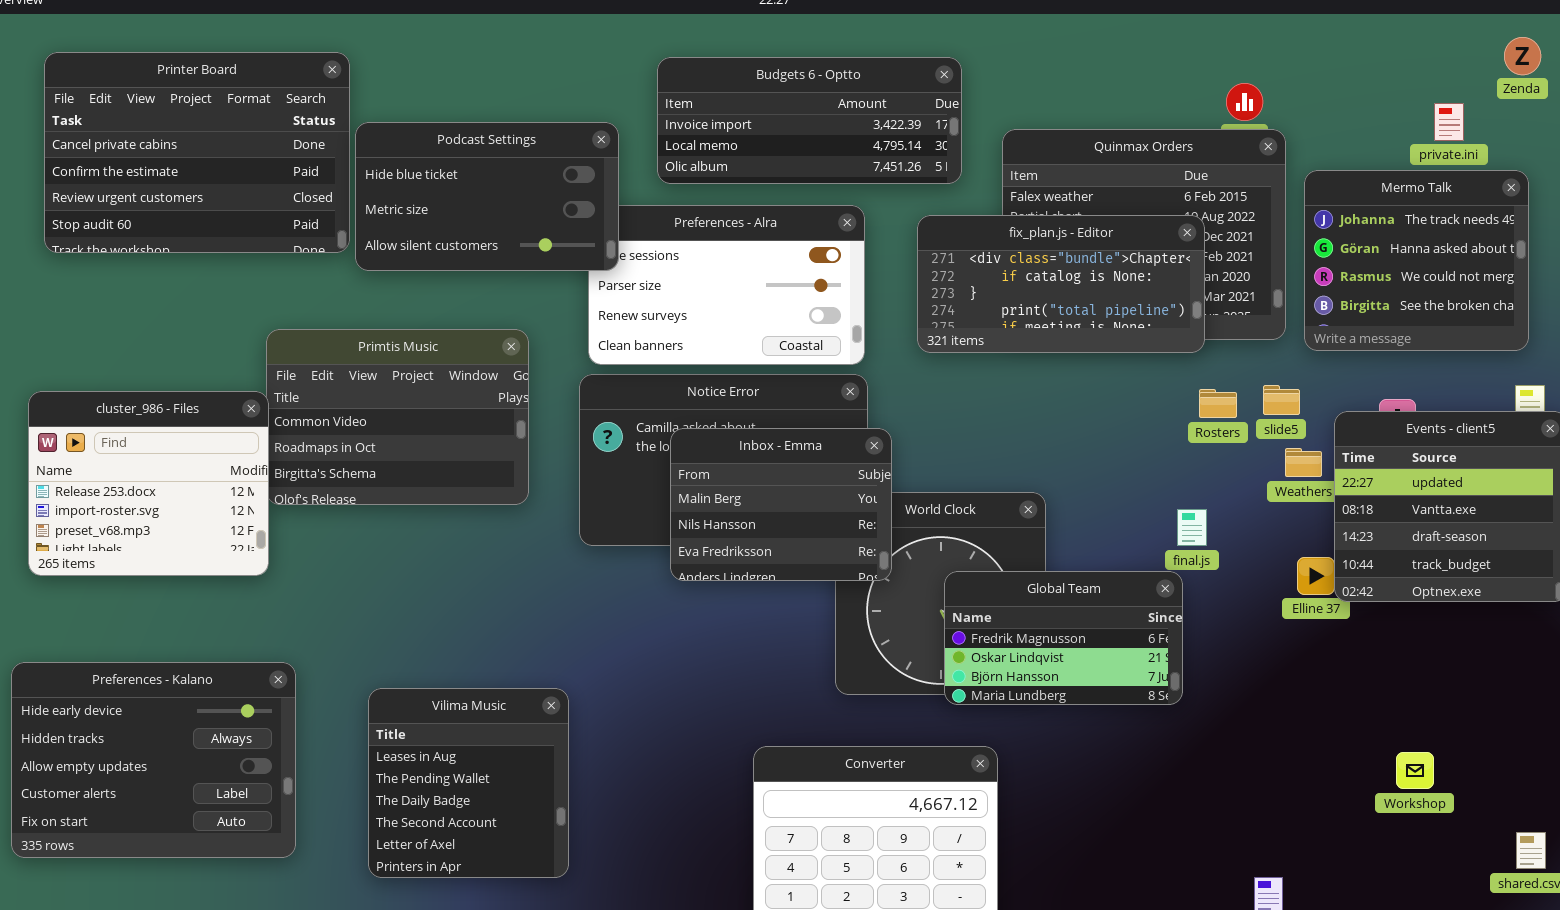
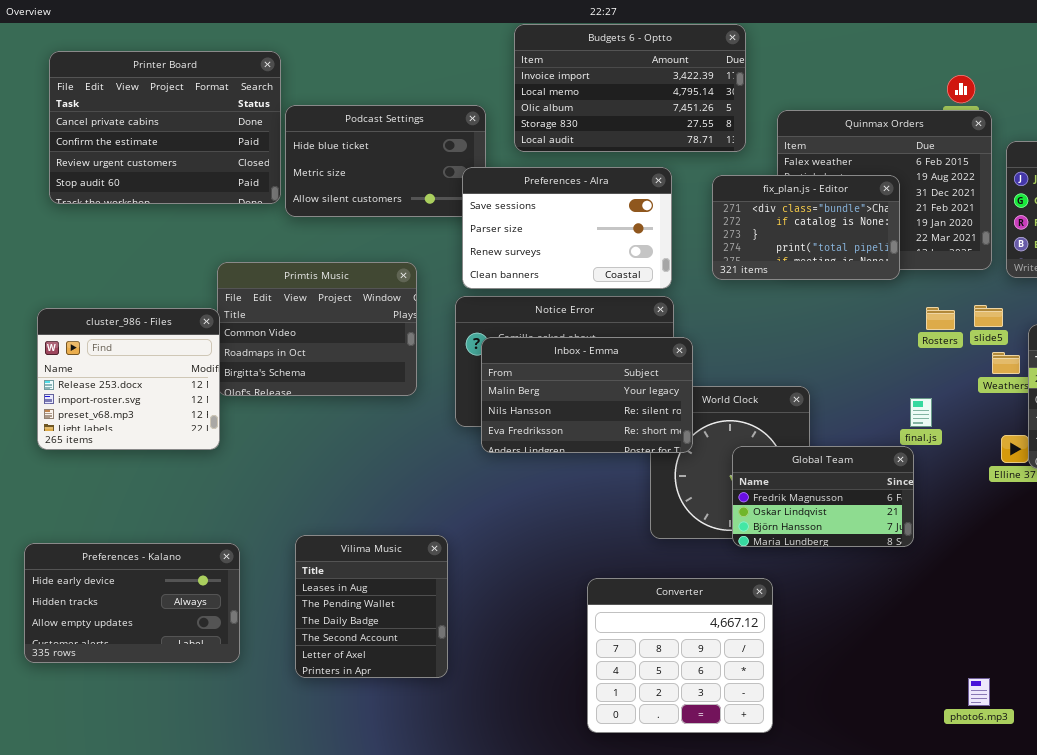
Budgets 6 - Optto: [657,57,962,184] -> [514,24,746,152], resized
Preferences - Alra: [588,205,865,365] -> [462,167,672,289], raised
fix_plan.js - Editor: [917,215,1205,353] -> [712,175,900,280], resized
Inbox - Emma: [670,428,892,581] -> [481,337,693,453], resized
Preferences - Kalano: [11,662,296,858] -> [24,543,240,663], resized

